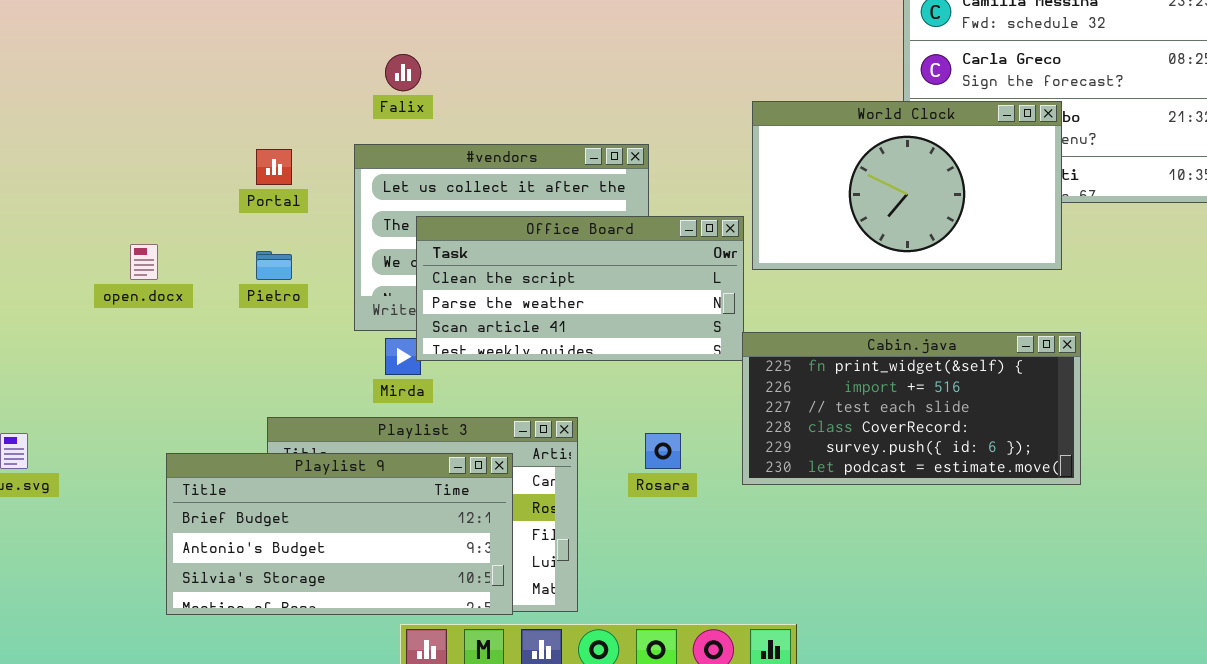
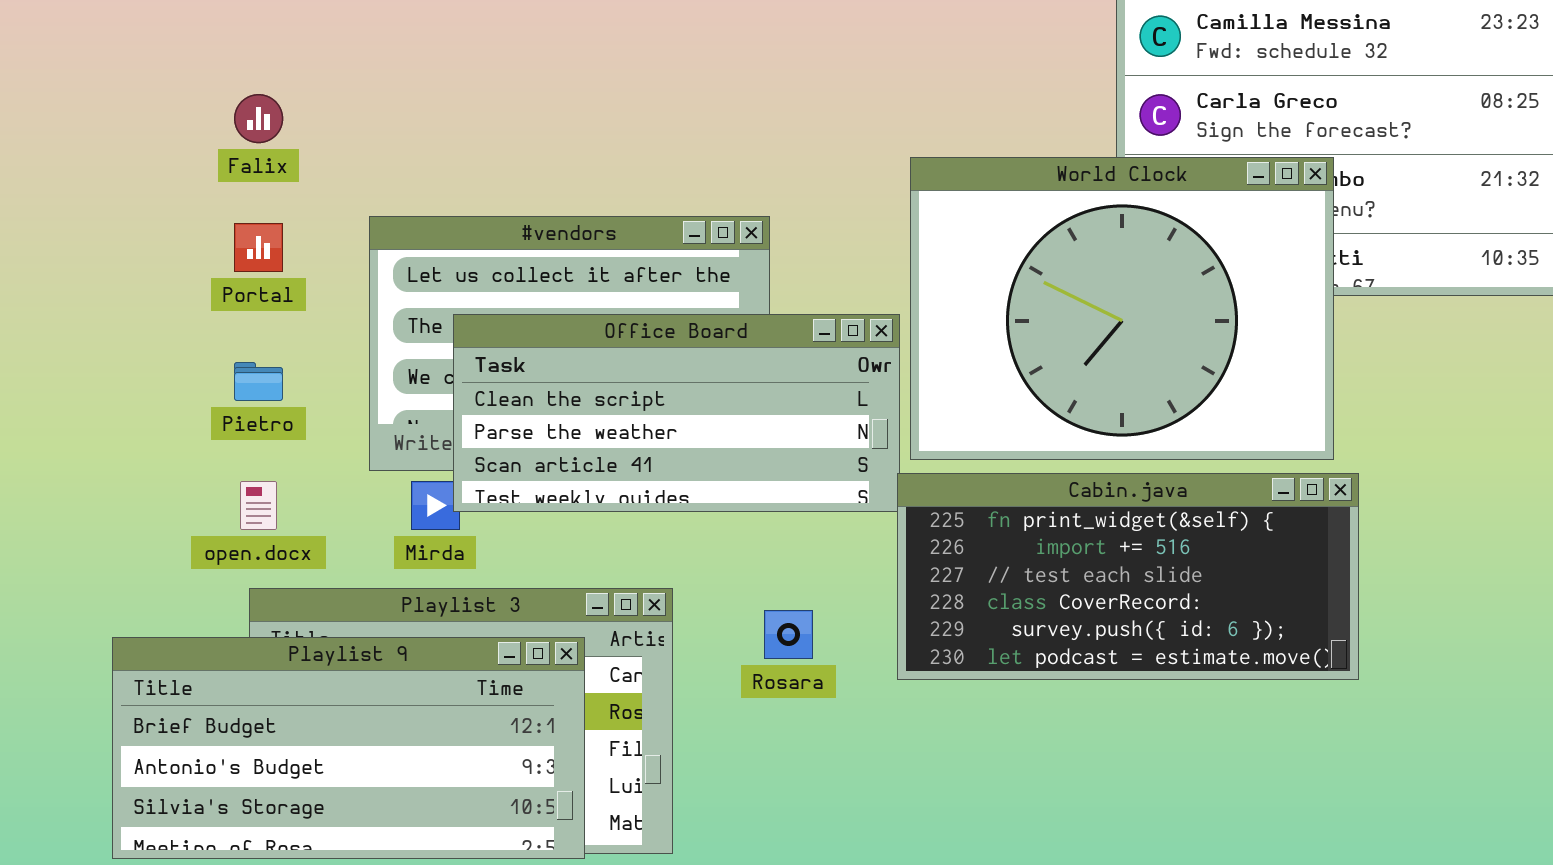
Falix: [385,54,421,91] -> [234,94,283,143], moved
World Clock: [752,101,1062,270] -> [910,157,1334,460], resized
open.docx: [130,244,158,280] -> [240,481,277,530], moved

